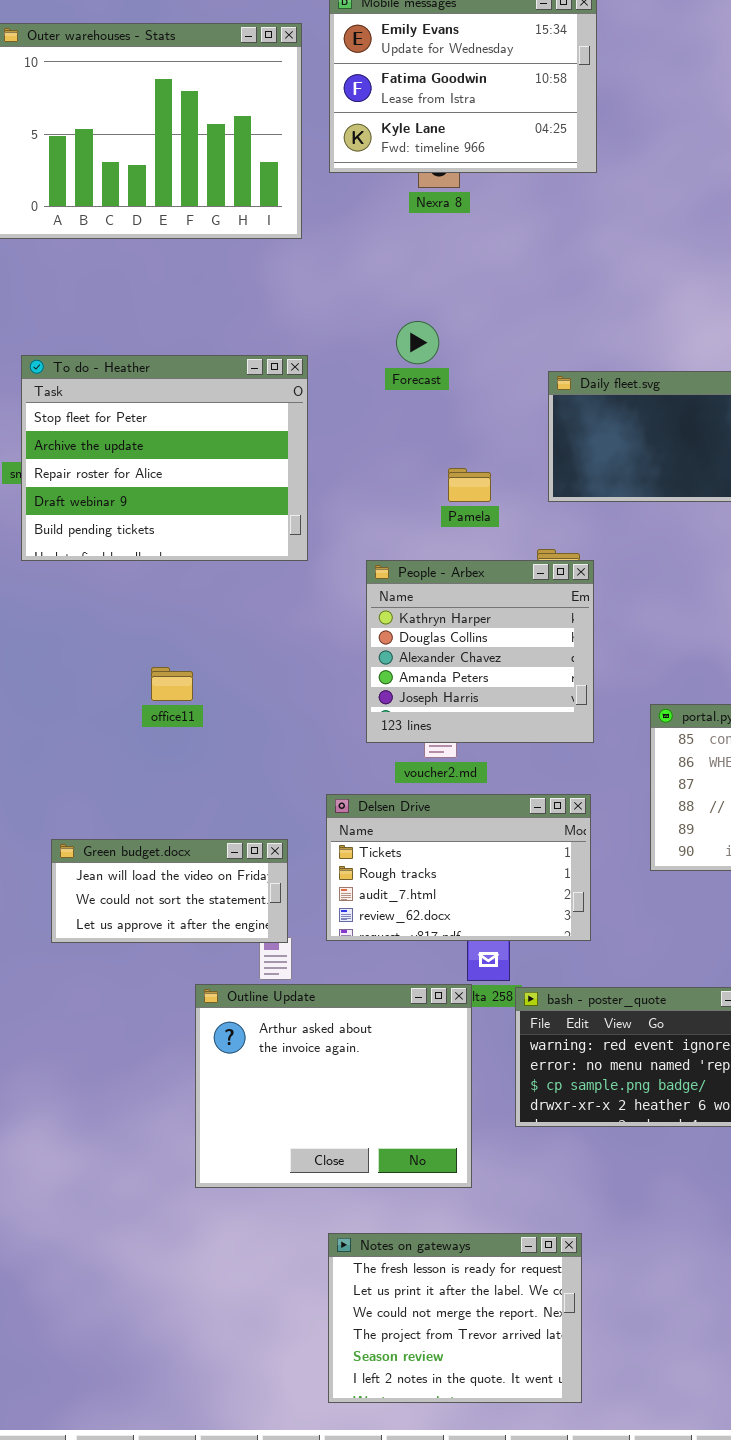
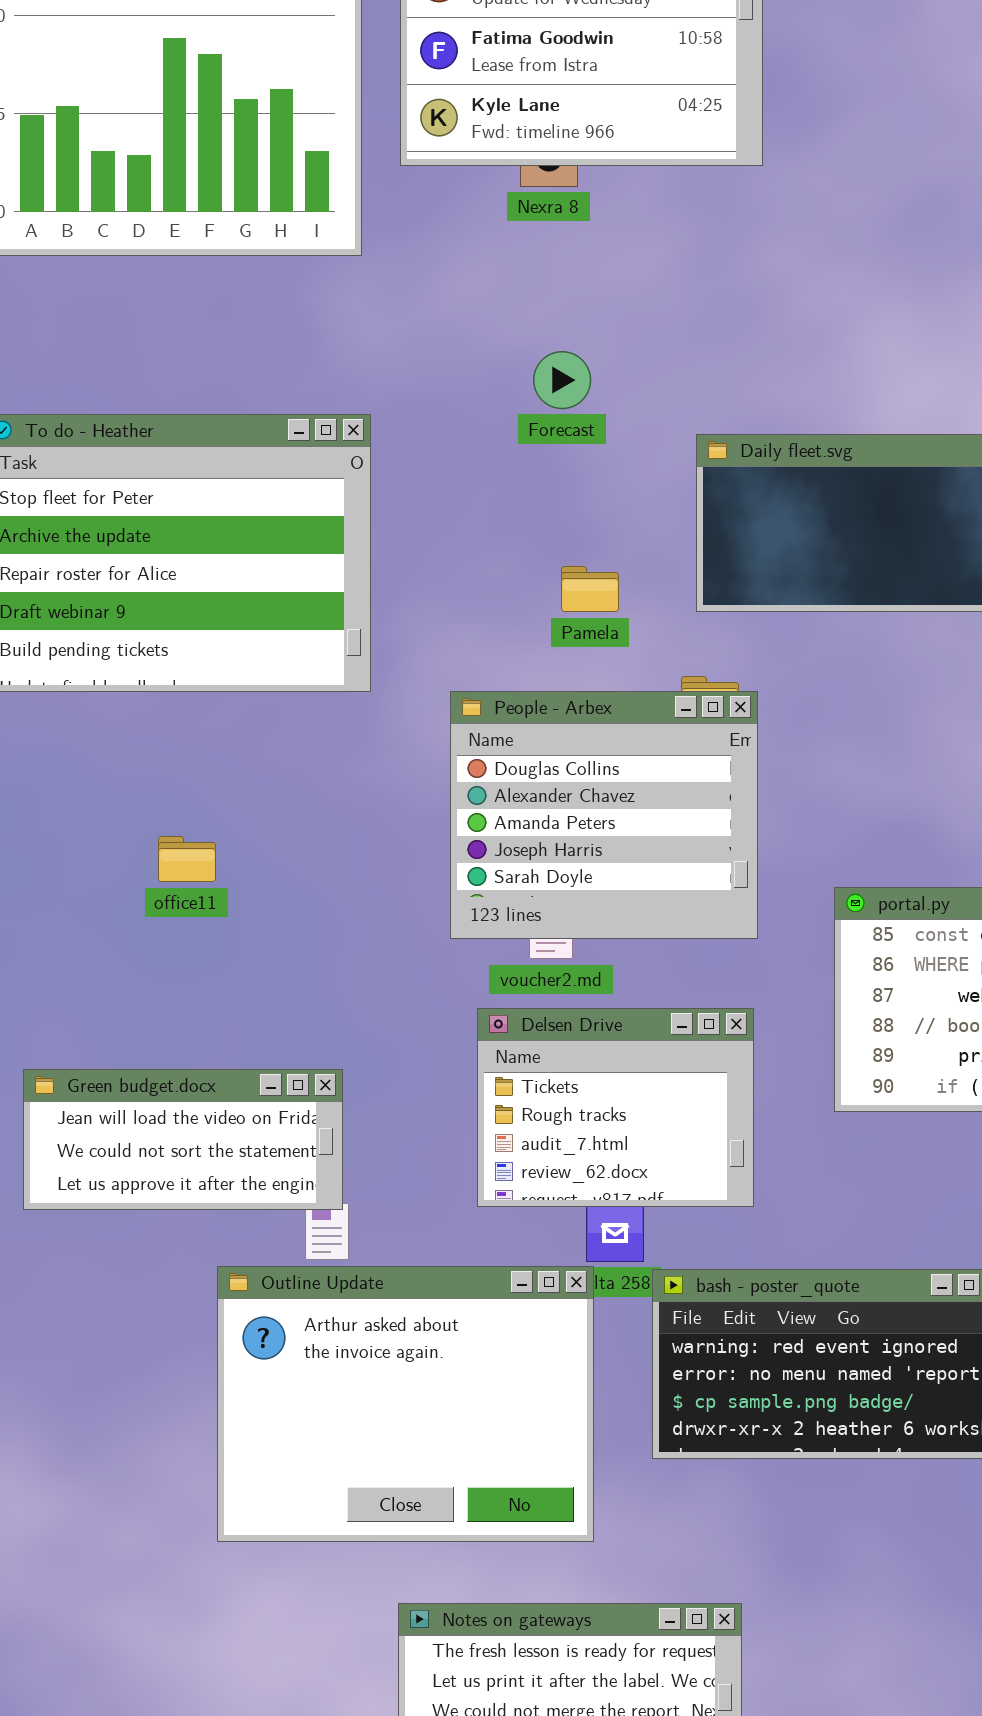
Forecast: [396,321,439,364] -> [533,351,591,409], moved
People - Arbex: [366,560,594,743] -> [450,691,758,939], scrolled down 1 row
Delsen Drive: [326,794,591,941] -> [477,1008,754,1207], resized

